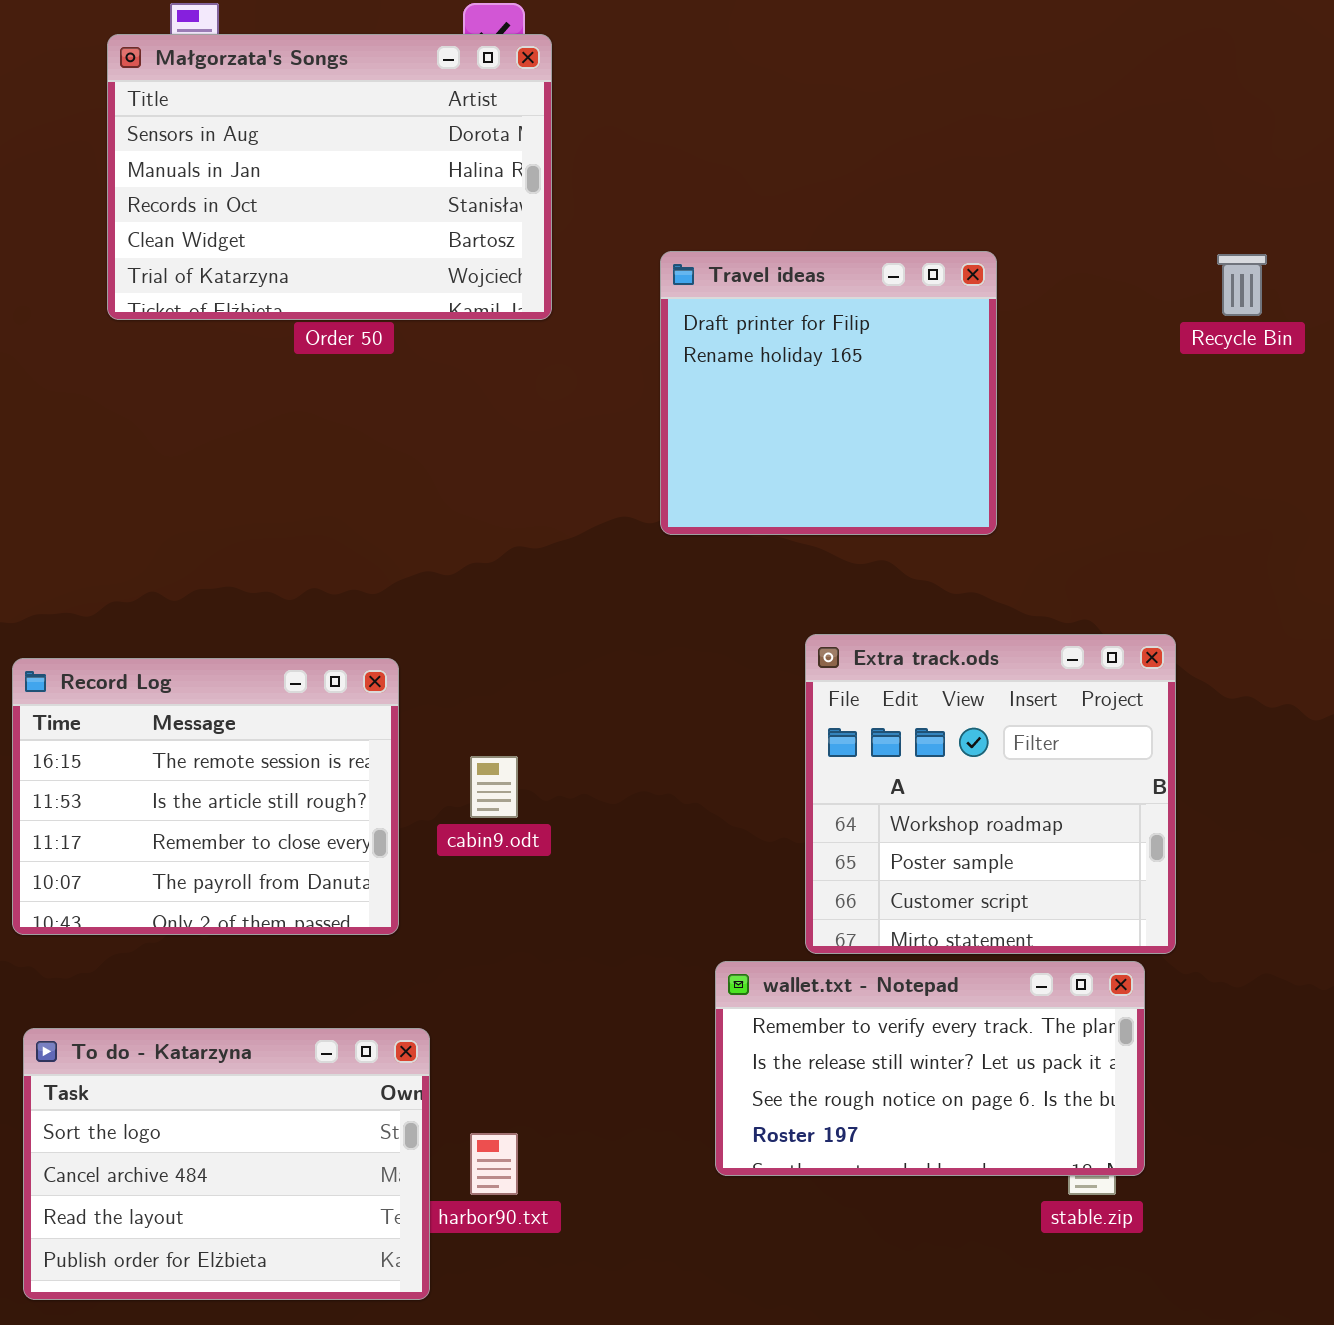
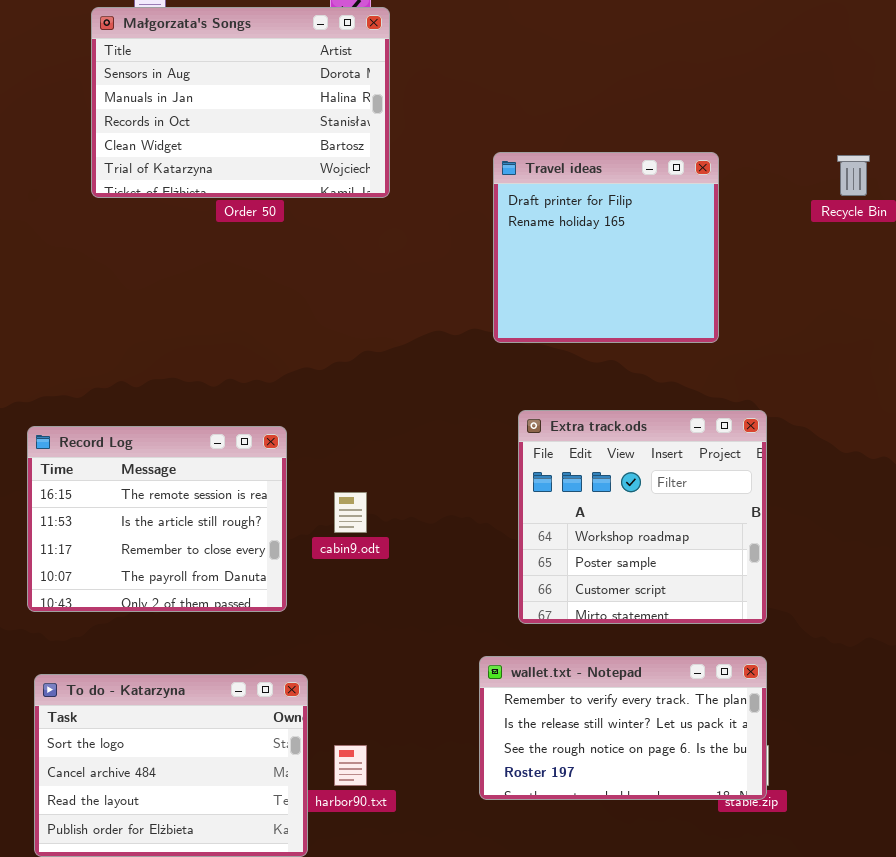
Travel ideas: [660,251,997,535] -> [493,152,719,343], moved
Extra track.ods: [805,634,1176,954] -> [518,410,767,624], moved
wallet.txt - Notepad: [715,961,1145,1176] -> [479,656,767,800], moved

